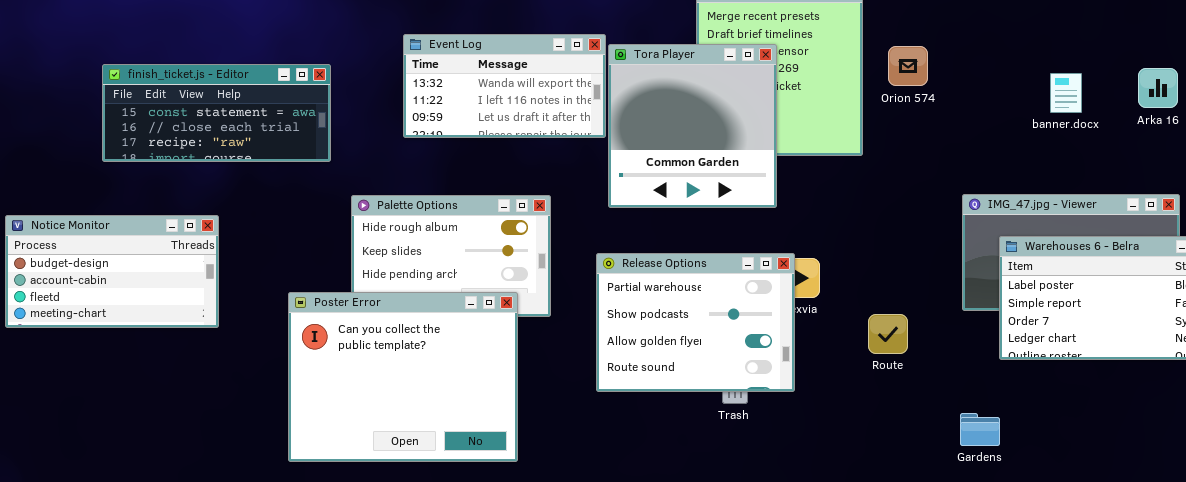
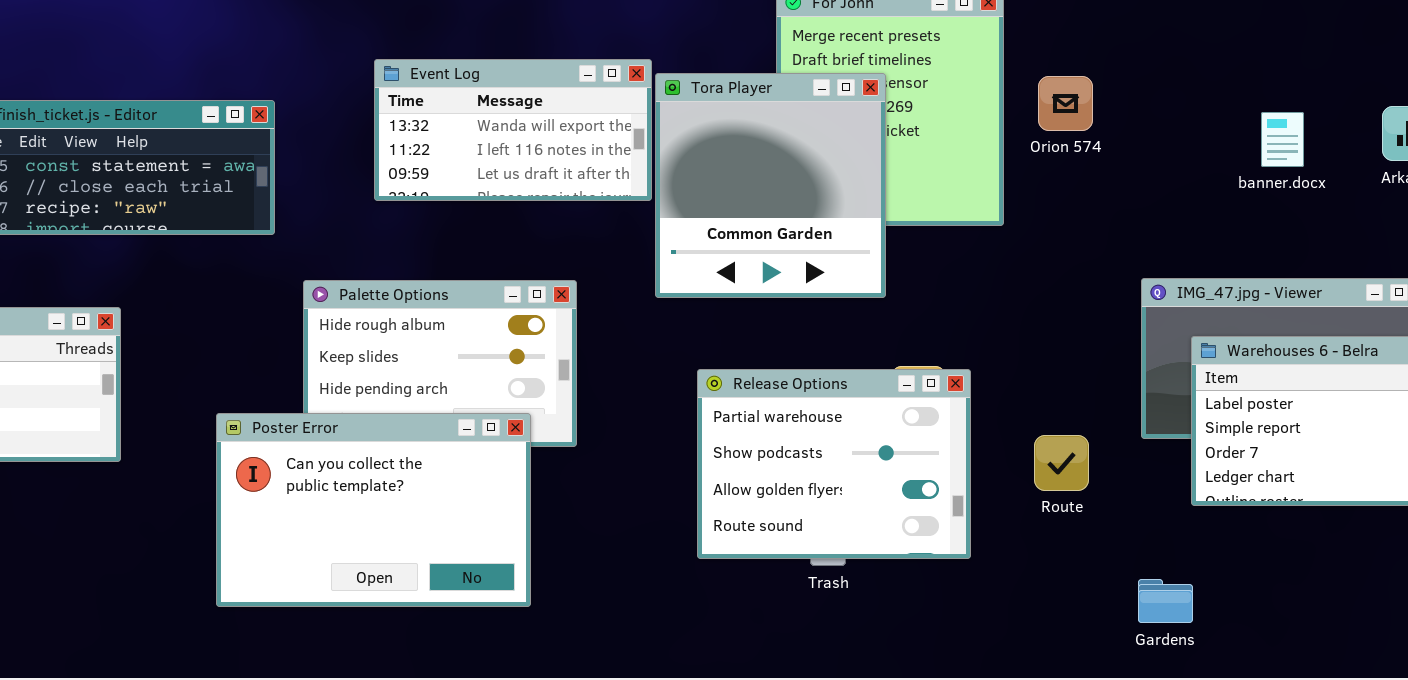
Release Options: [596,253,795,392] -> [697,369,971,559], moved
Poster Error: [288,292,518,462] -> [216,413,531,607], resized
Route: [868,314,908,354] -> [1034,435,1089,491], moved

